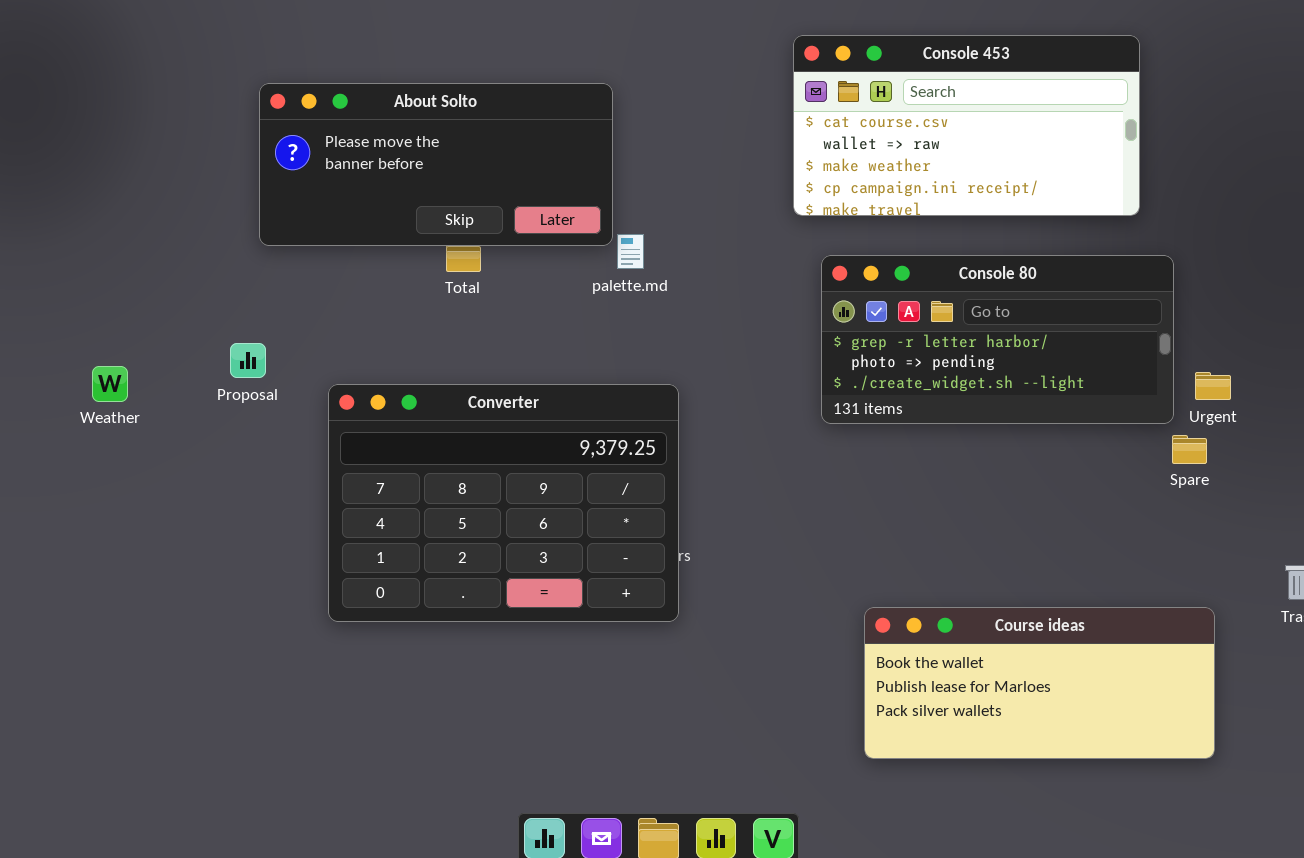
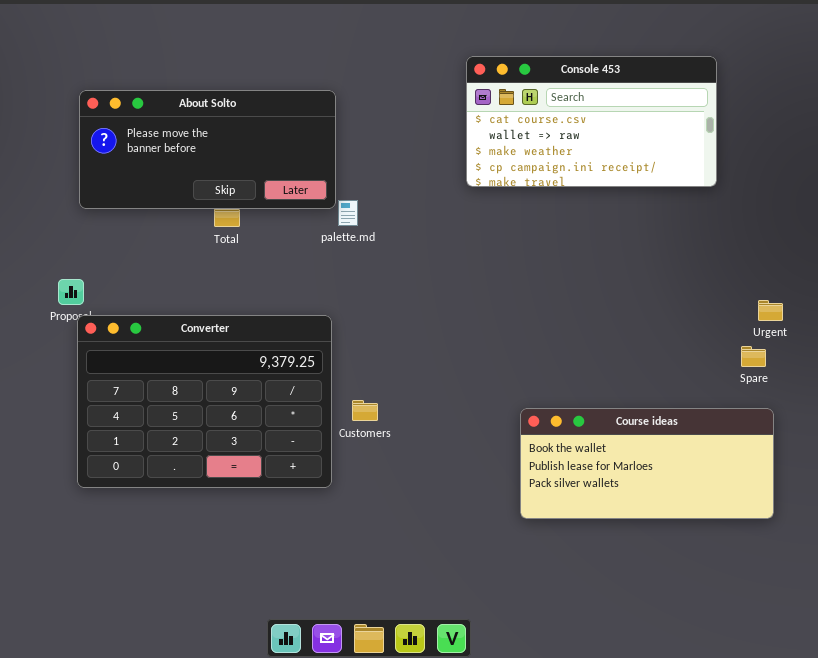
Console 80: [821,255,1174,424] -> none, closed
Converter: [328,384,679,622] -> [77,315,332,488], moved
Course ideas: [864,607,1215,759] -> [520,408,774,519], moved

